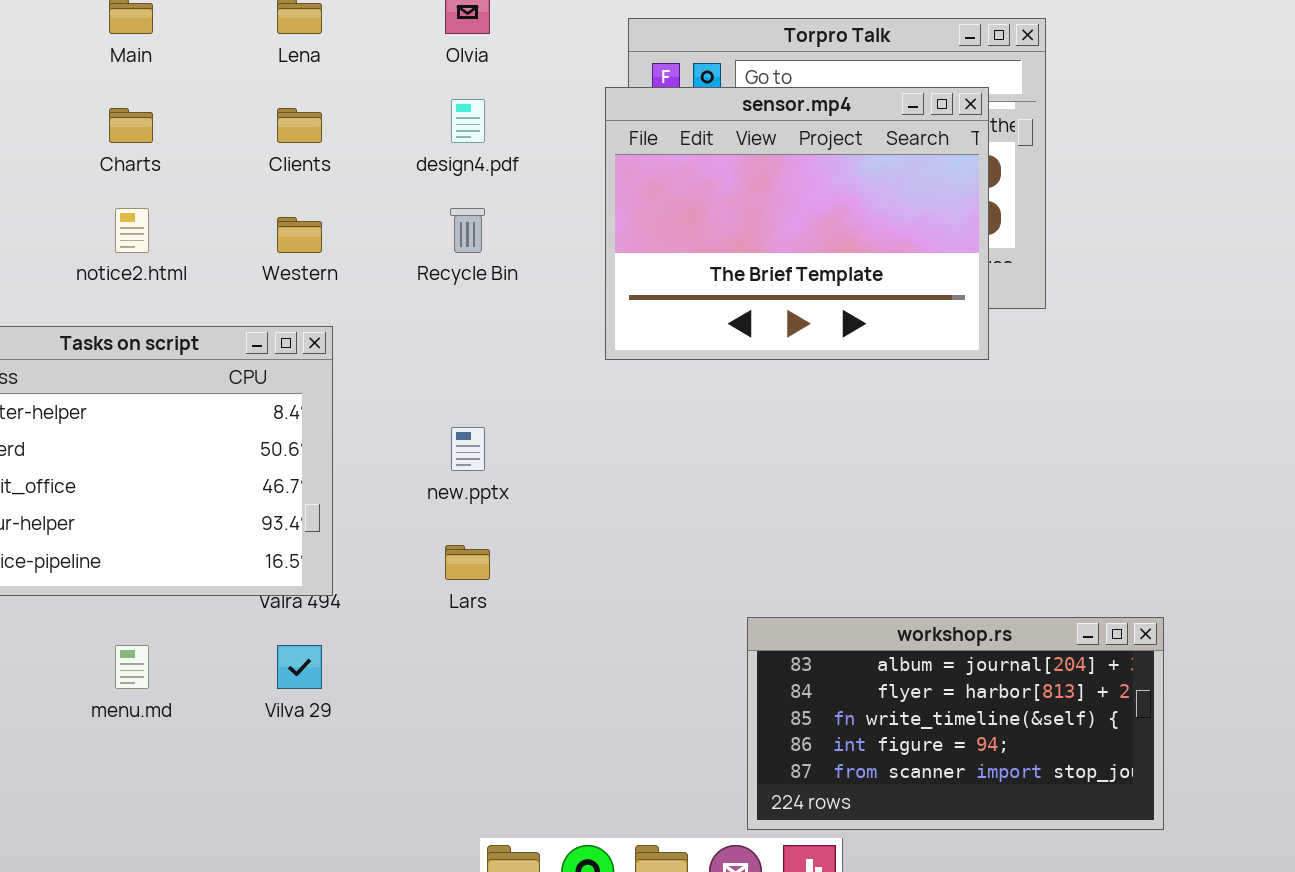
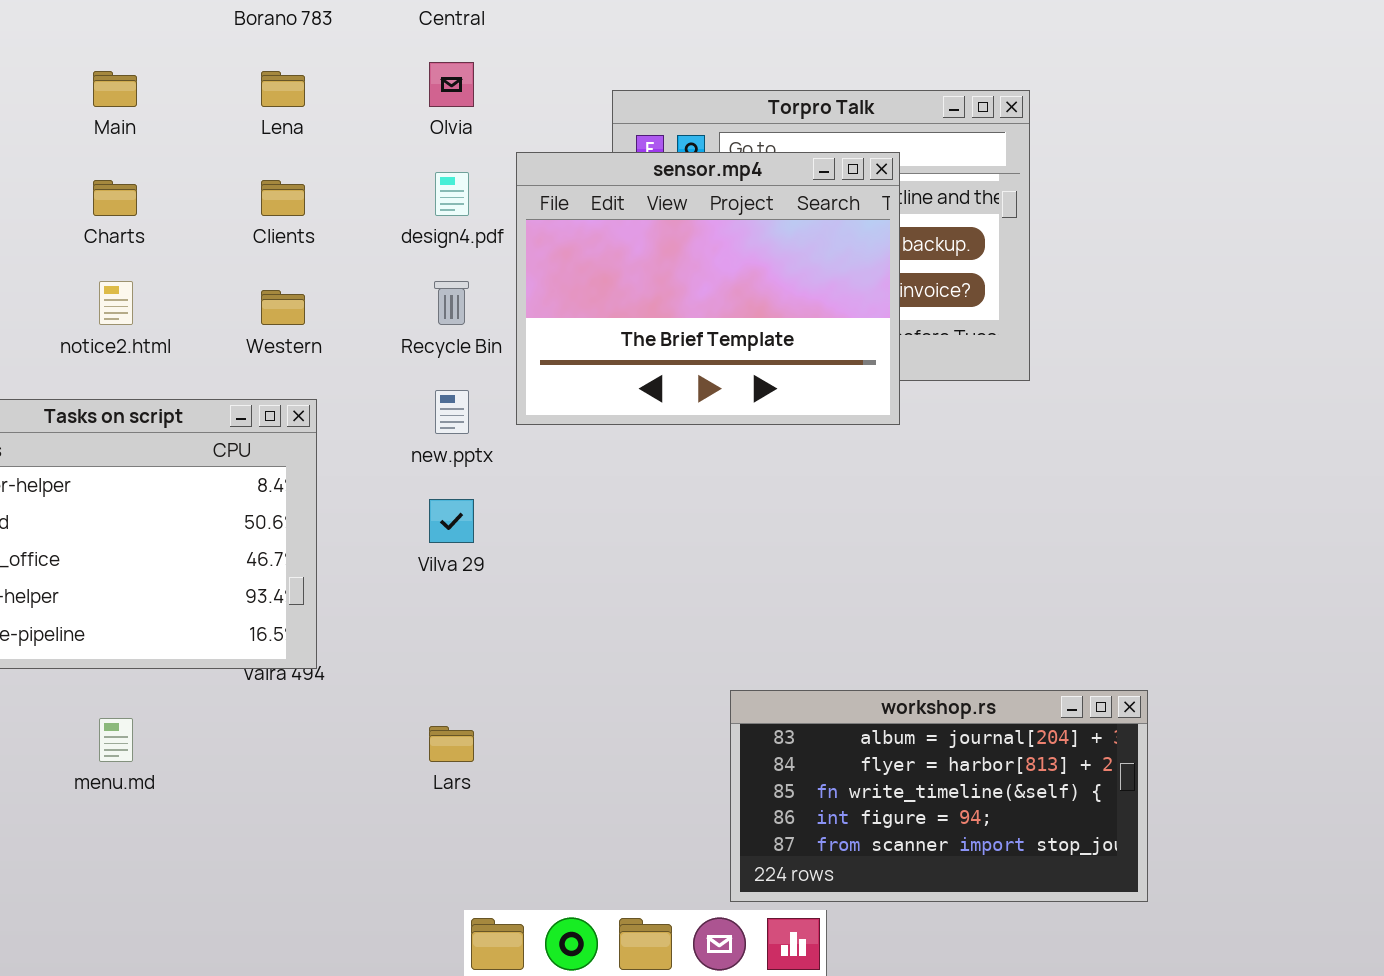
sensor.mp4: [605,87,989,360] -> [516,152,900,425], moved
new.pptx: [451,427,485,471] -> [435,390,469,434], moved
Lars: [445,545,490,580] -> [429,726,474,762], moved
Vilva 29: [277,645,322,689] -> [429,499,474,543], moved

